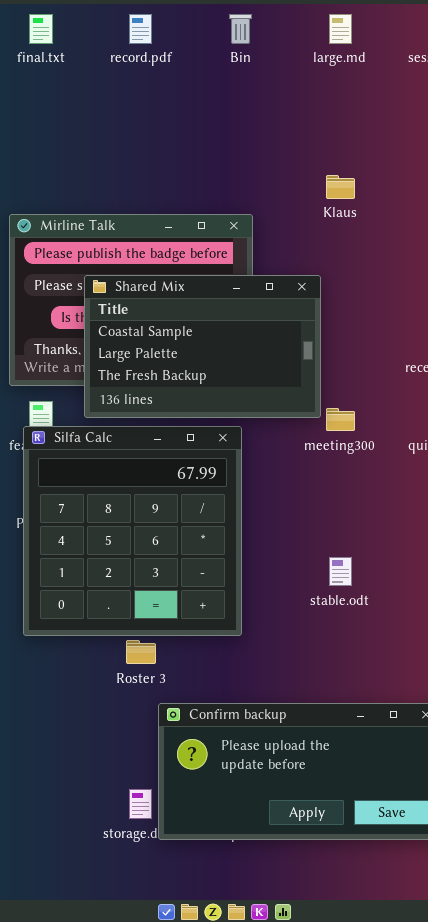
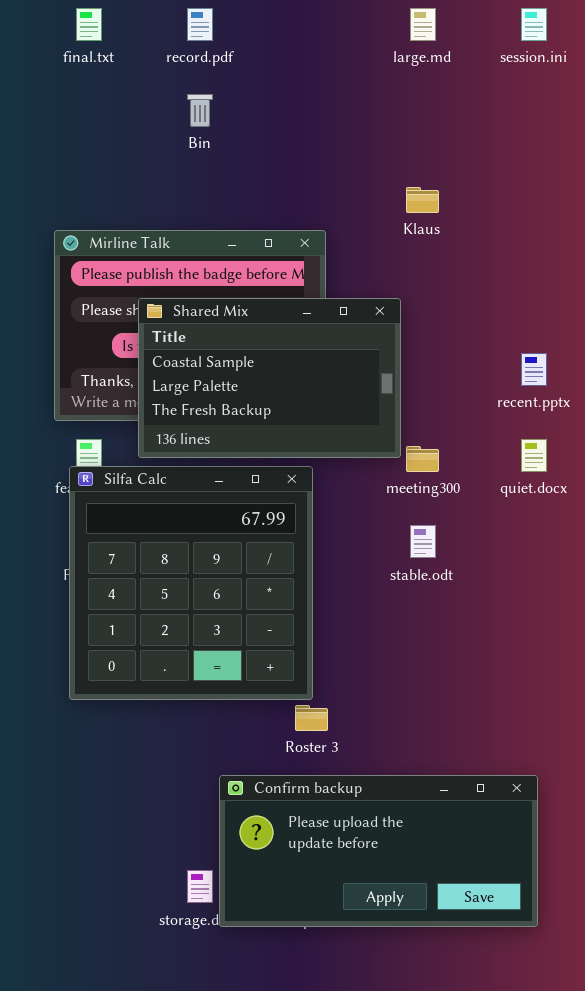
Bin: [229,14,252,44] -> [187,94,213,127], moved
stable.odt: [329,557,352,586] -> [410,525,436,558], moved
Roster 3: [126,640,156,664] -> [295,705,328,731], moved

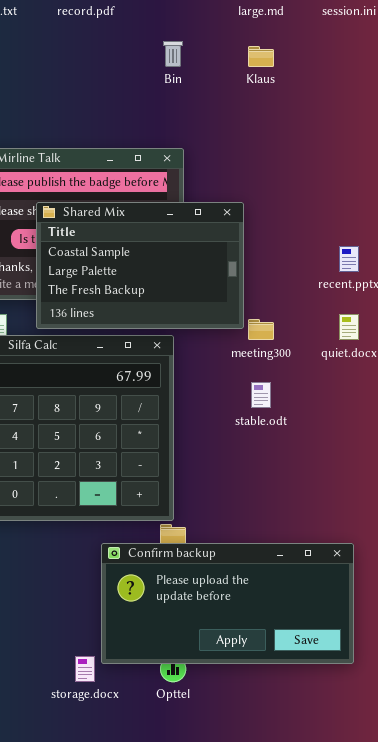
Bin: [187,94,213,127] -> [163,41,183,67], moved
Klaus: [406,187,439,213] -> [248,46,274,67], moved
Confirm backup: [219,775,538,927] -> [101,543,354,664], moved

